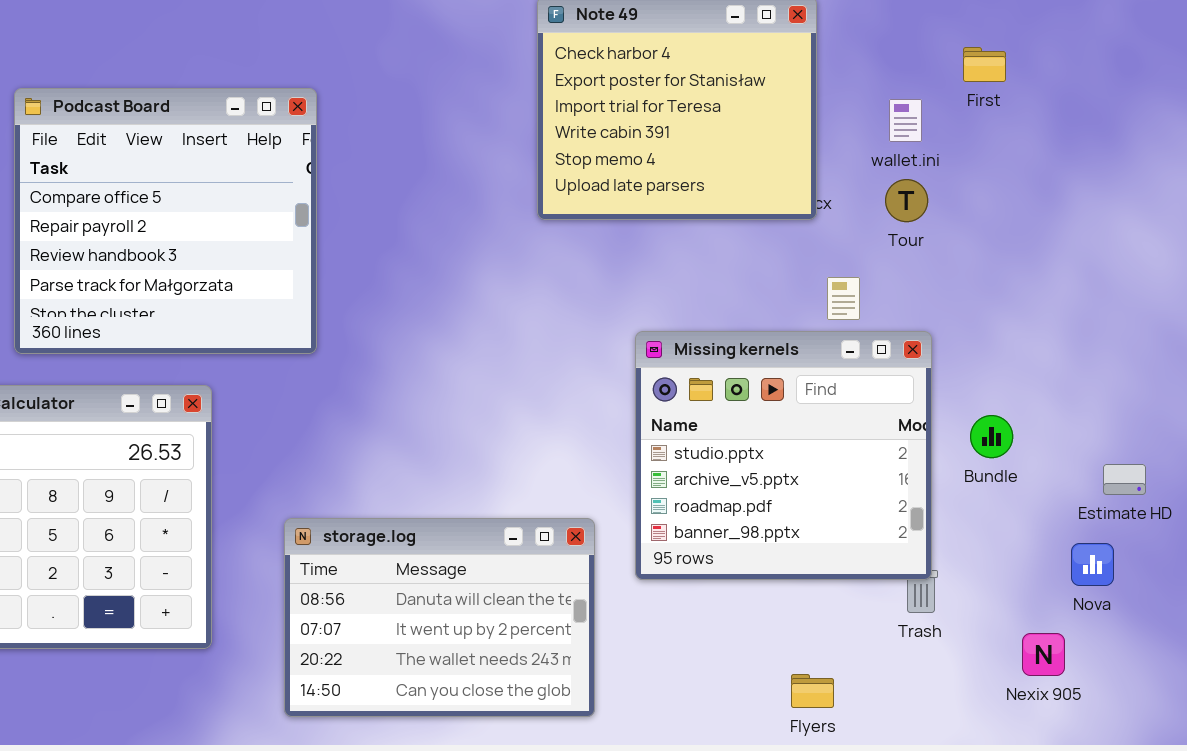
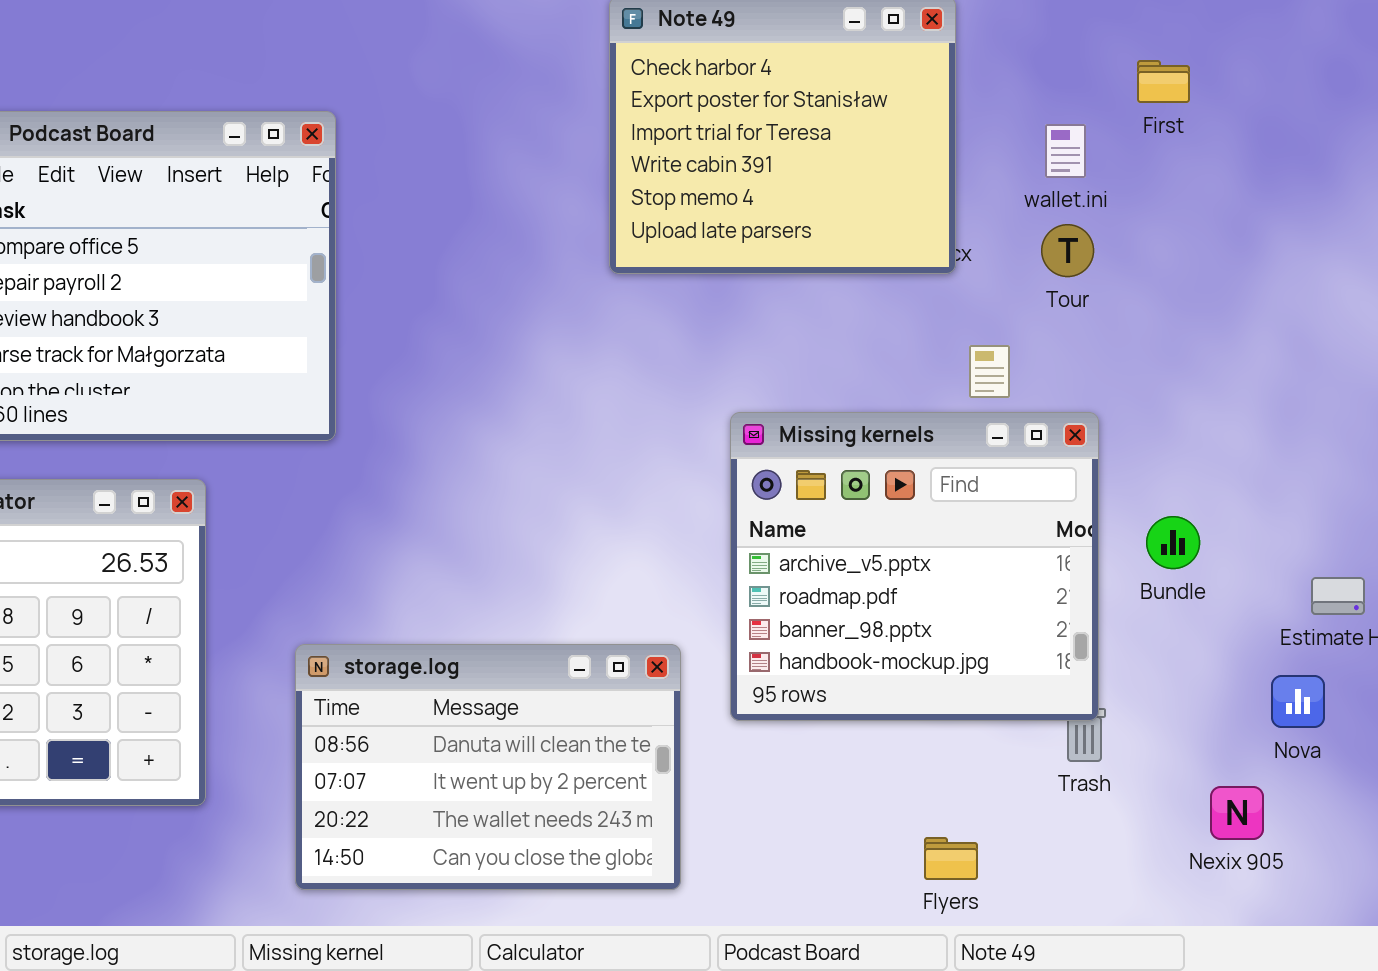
Missing kernels: [635,331,932,580] -> [730,412,1099,721], scrolled down 1 row

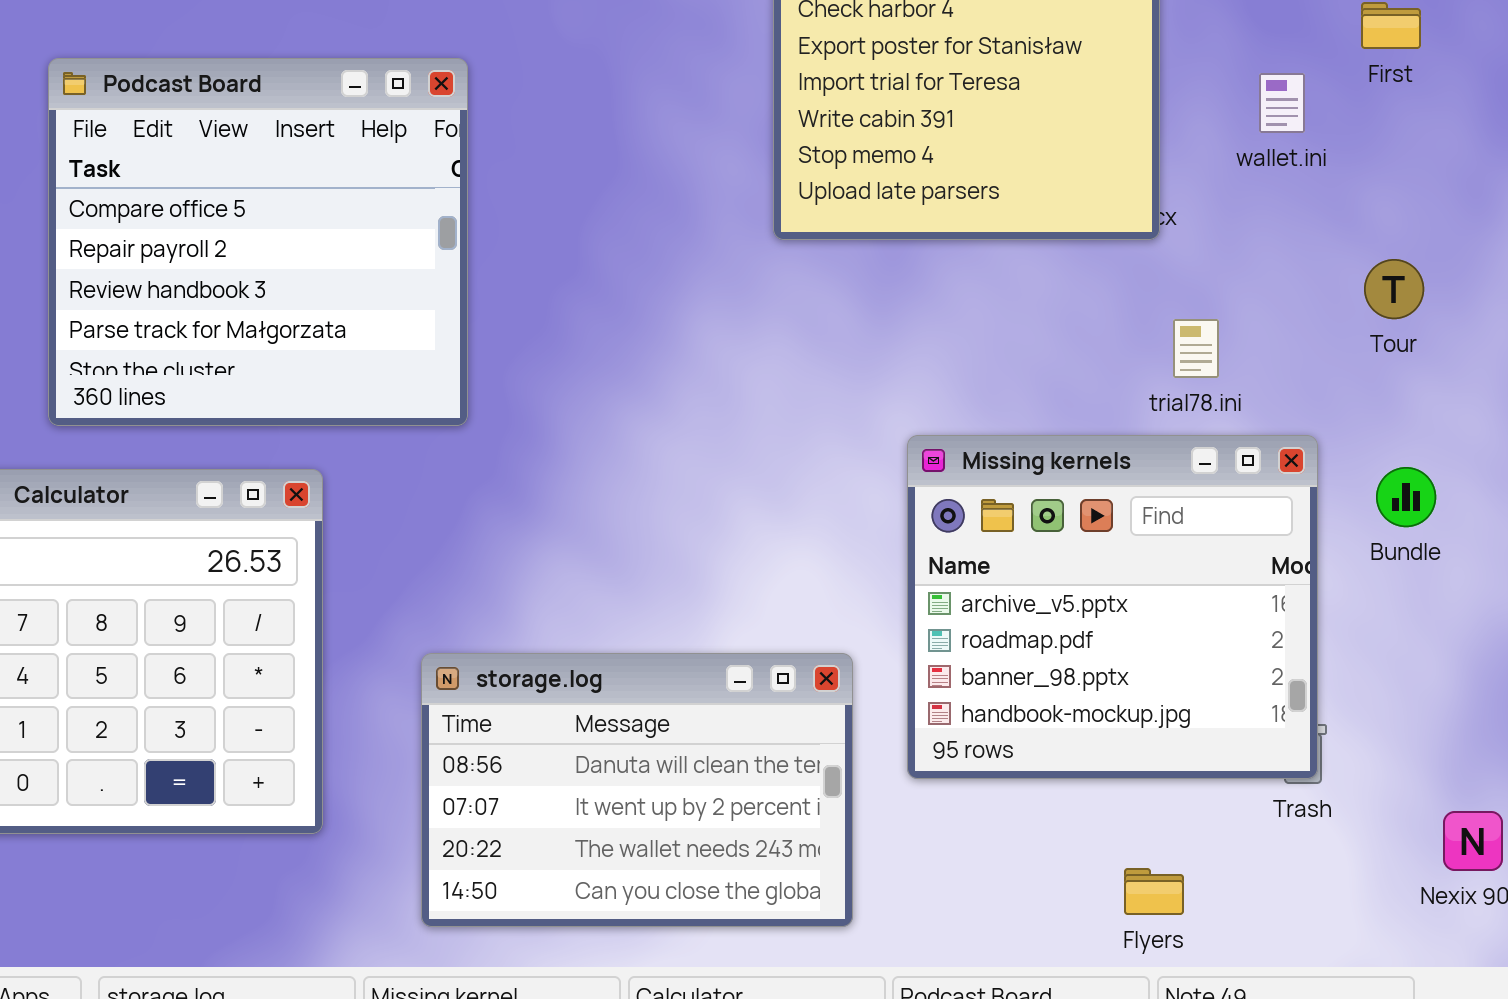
Tour: [1041,224,1094,277] -> [1364,259,1424,319], moved
Missing kernels: [730,412,1099,721] -> [907,435,1318,779], moved
Bundle: [1146,516,1200,569] -> [1376,467,1436,527], moved

